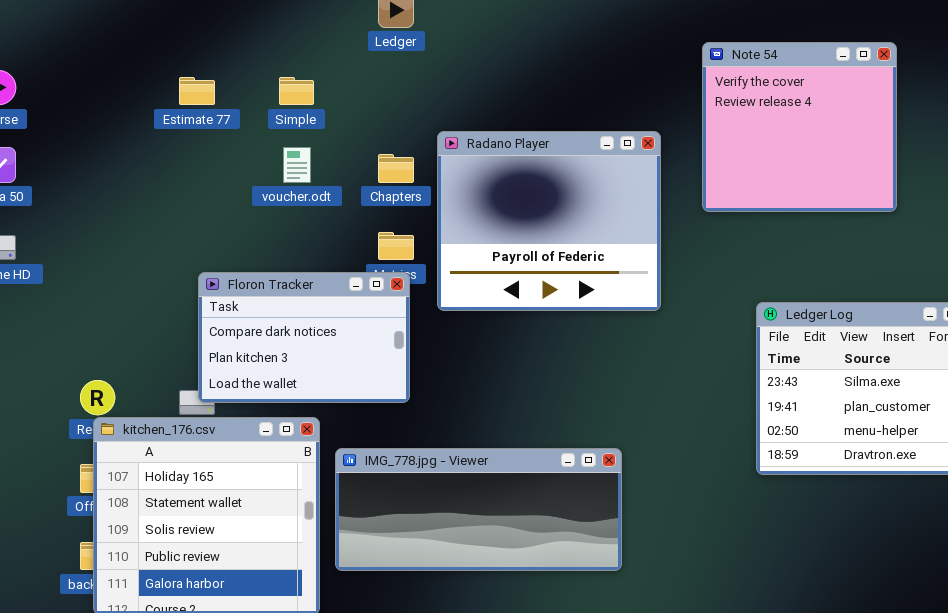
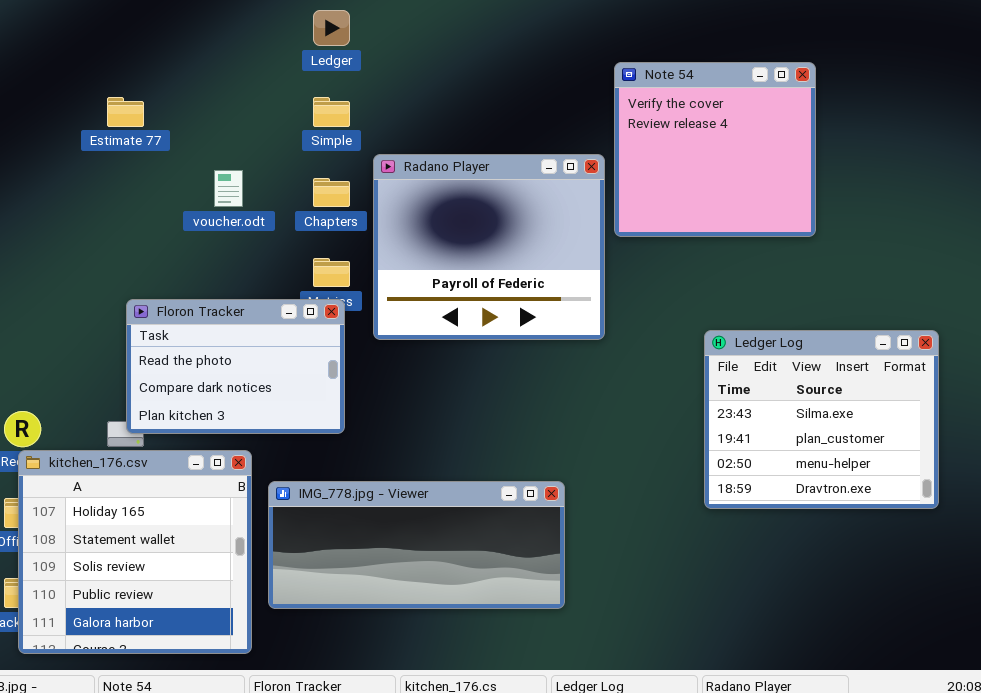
Note 54: [702,42,897,212] -> [614,62,816,237], moved
Simple: [279,77,314,105] -> [313,97,350,127], moved
Floron Tracker: [198,272,410,403] -> [126,299,345,434], scrolled up 1 row

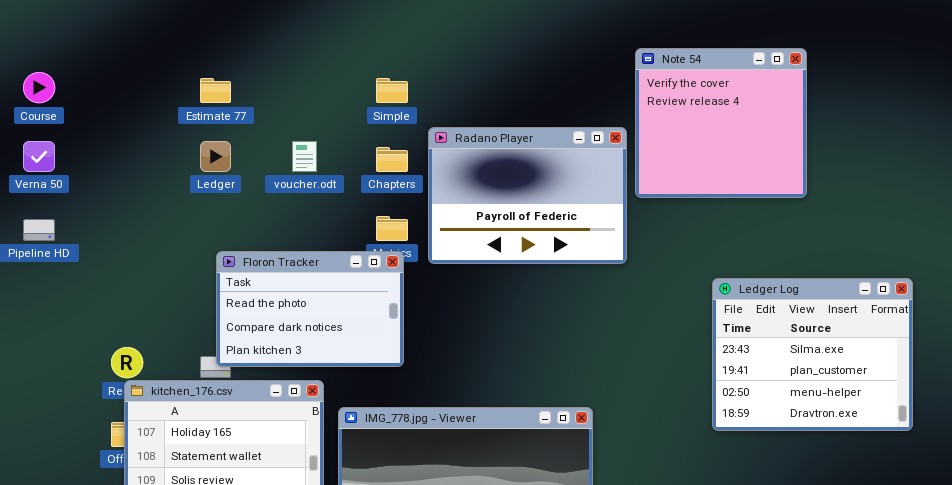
Ledger: [313,10,350,46] -> [200,141,231,172], moved
Radano Player: [373,154,605,340] -> [428,127,627,264], resized

